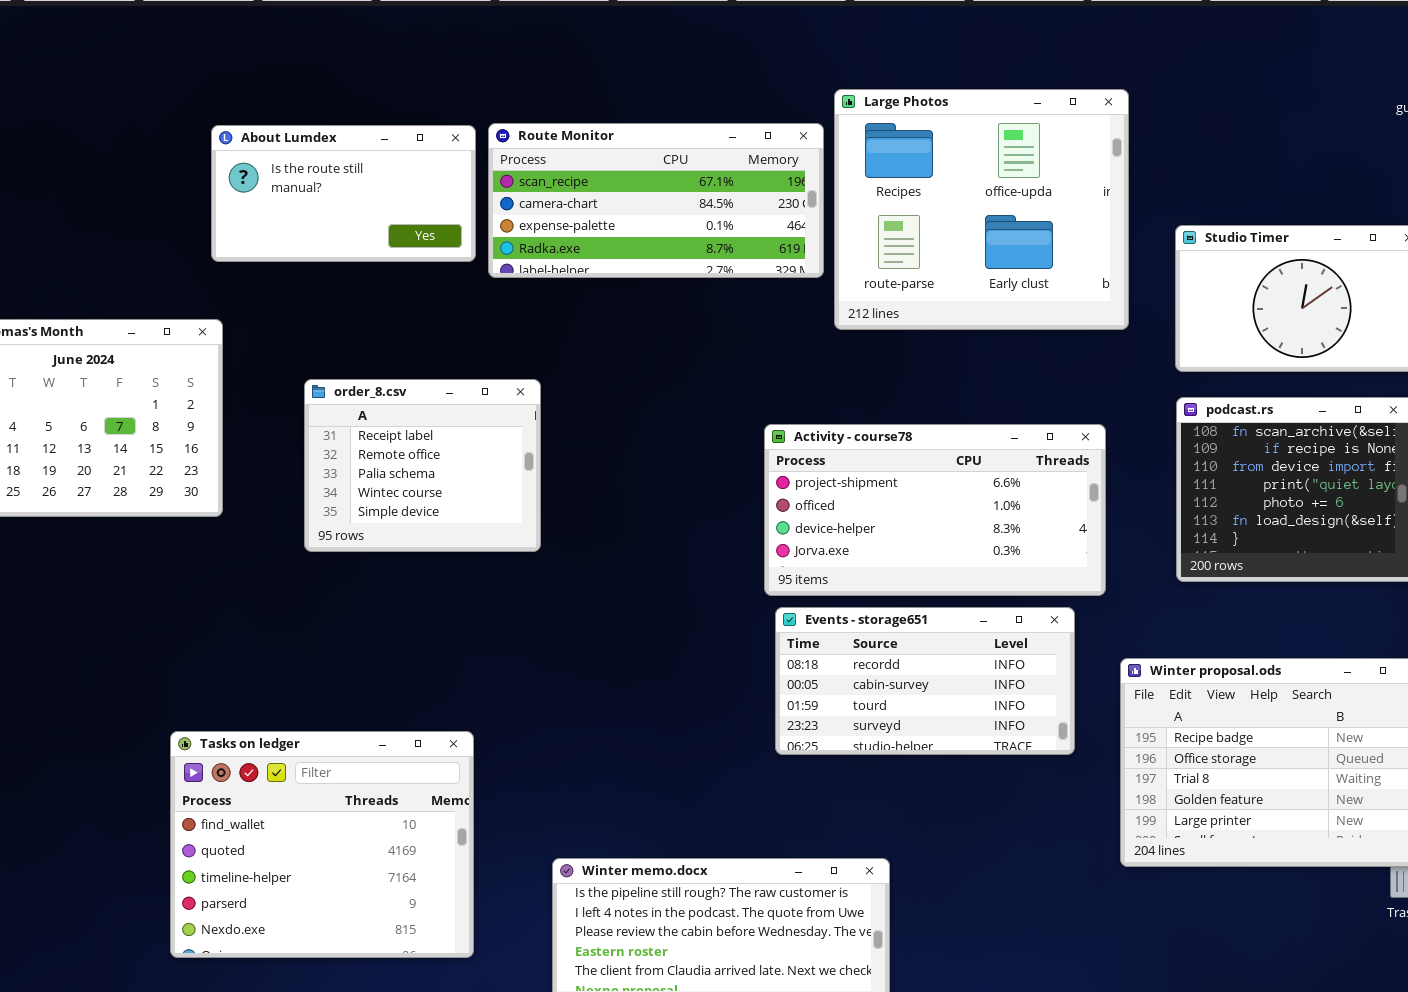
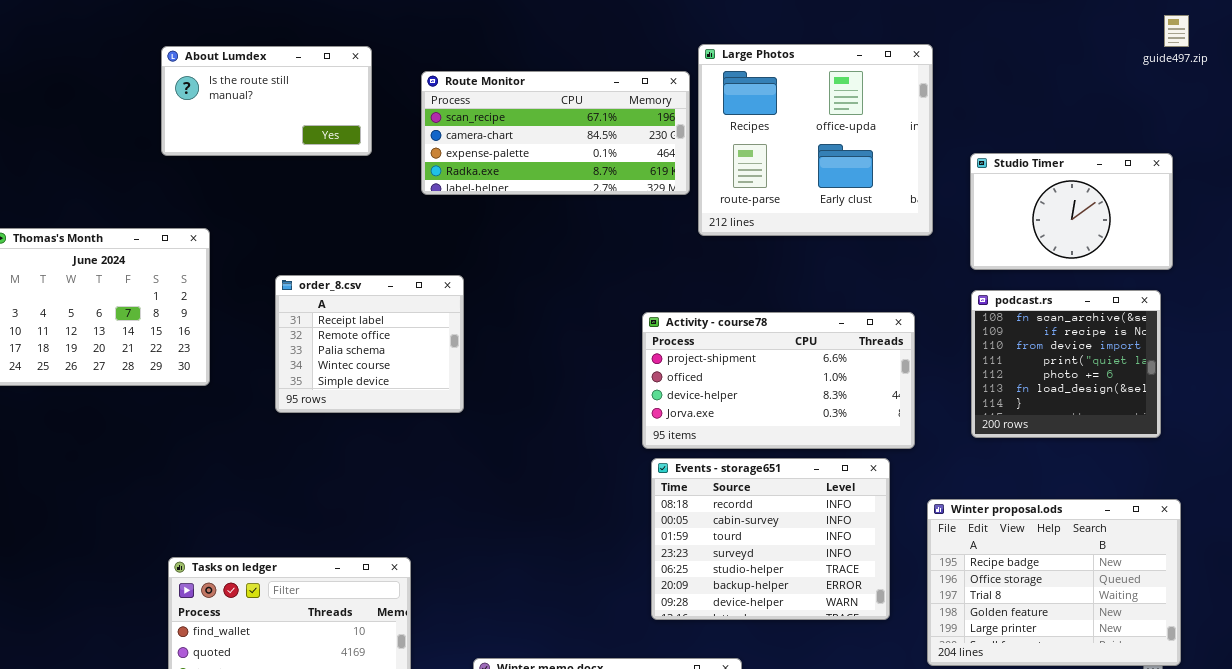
About Lumdex: [211,125,476,262] -> [161,46,372,156], moved
Events - storage651: [775,607,1075,755] -> [651,458,890,620], resized

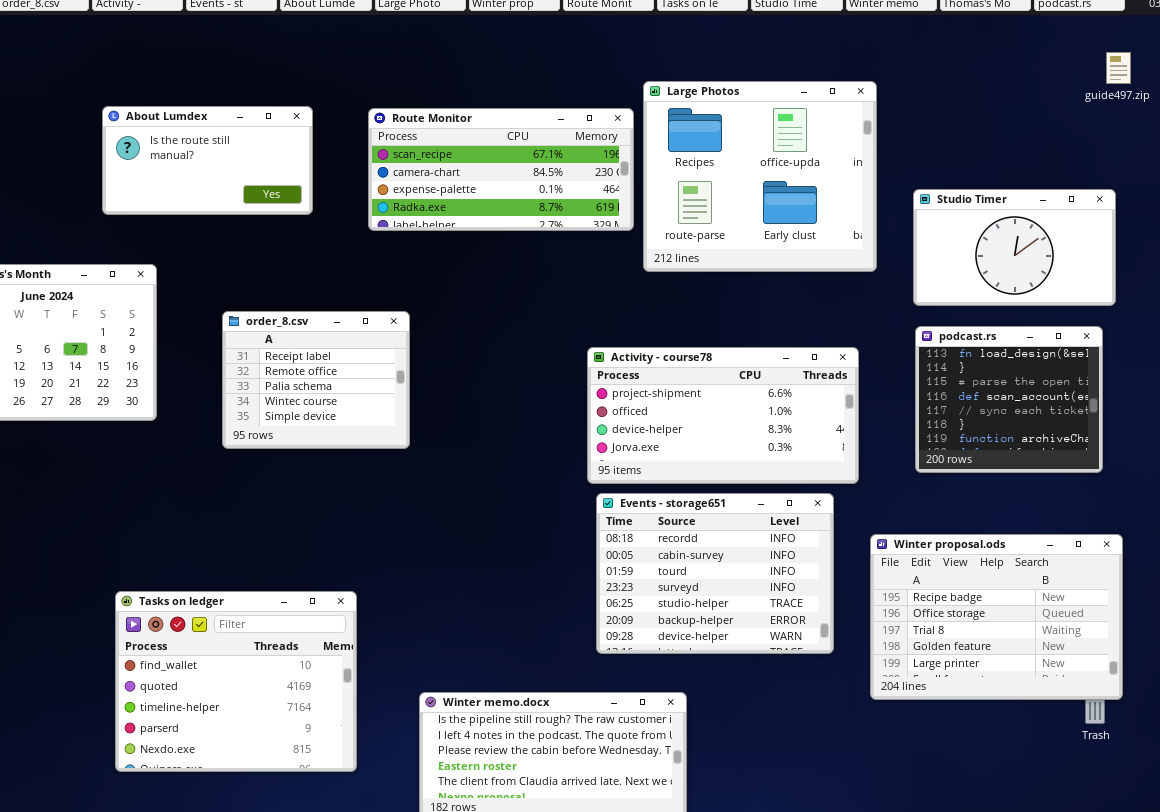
About Lumdex: [161,46,372,156] -> [102,106,313,215], moved
podcast.rs: [971,290,1161,438] -> [915,326,1103,473], scrolled down 5 rows

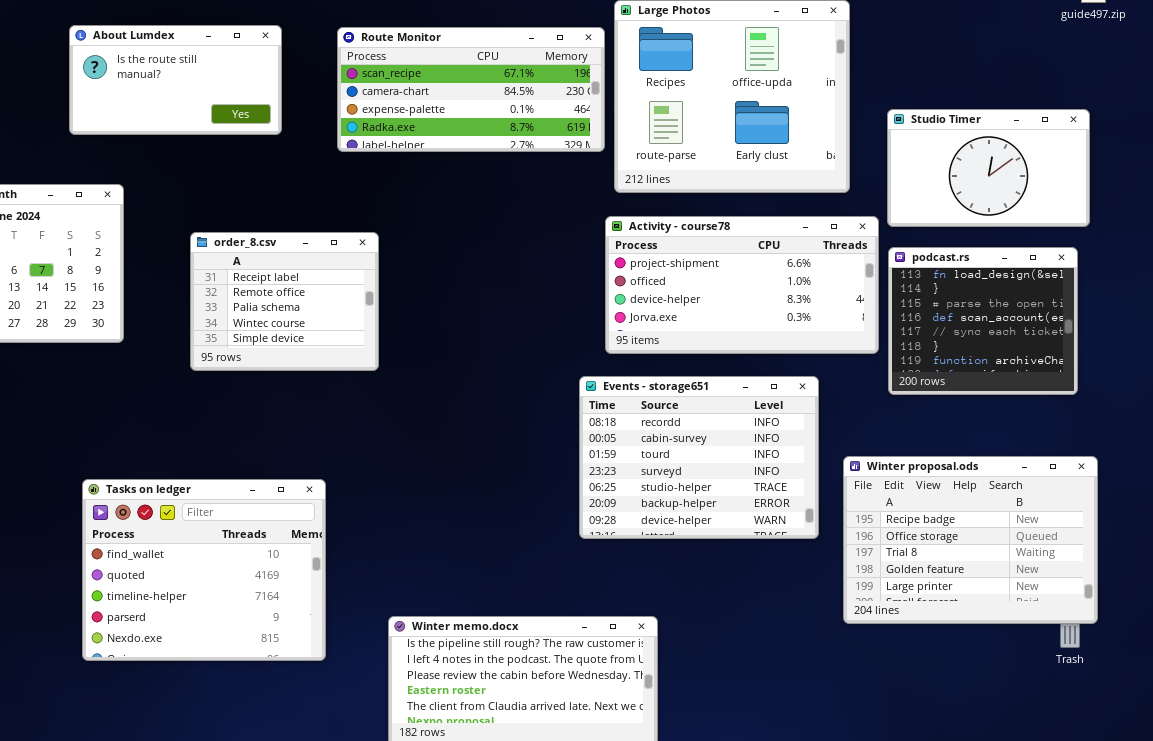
Activity - course78: [587,347,859,484] -> [605,216,879,354], moved
Events - storage651: [596,493,834,654] -> [579,376,819,539], moved
Tasks on ledger: [115,591,357,772] -> [82,479,326,661], moved

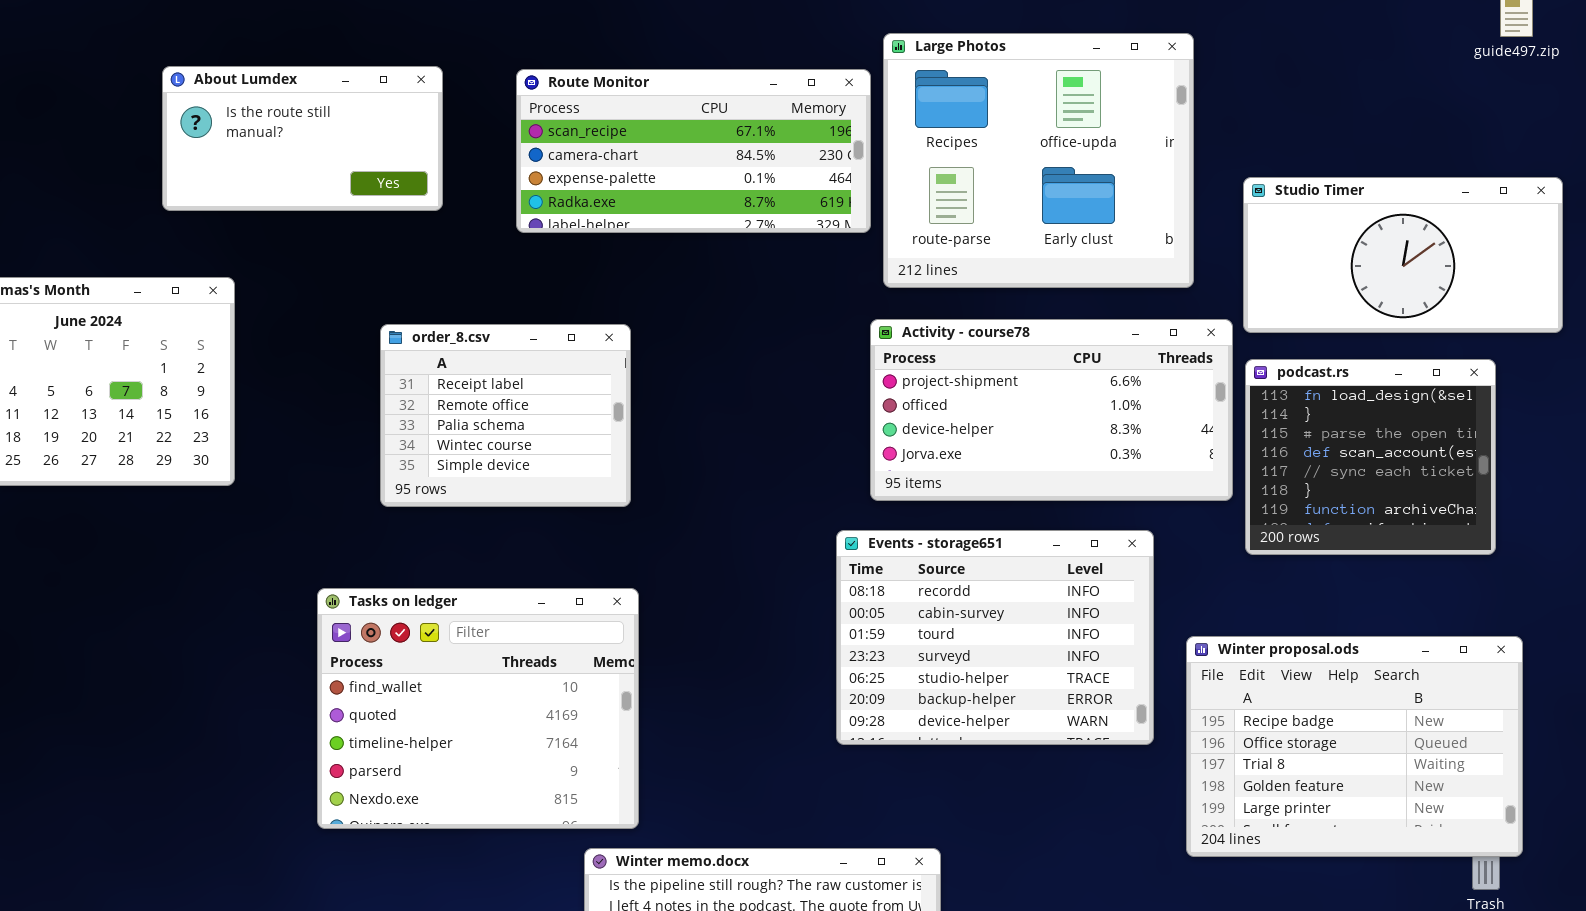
Studio Timer: [887,109,1090,227] -> [1243,177,1563,333], resized
order_8.csv: [190,232,379,371] -> [380,324,631,507], moved
Tasks on ledger: [82,479,326,661] -> [317,588,639,829], moved

